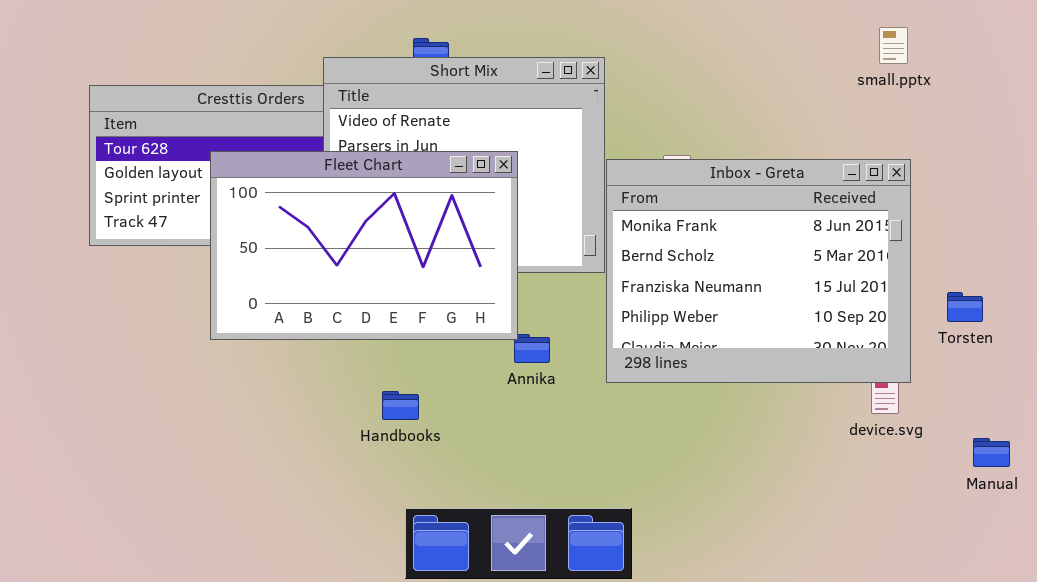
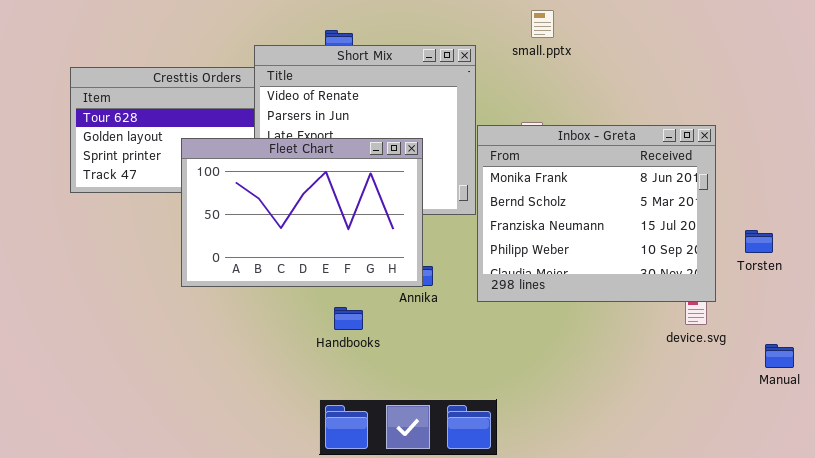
small.pptx: [879,27,908,64] -> [531,10,554,38], moved
Fleet Chart: [210,151,518,340] -> [181,138,423,287], moved
Handbooks: [382,391,419,420] -> [334,307,363,330], moved

